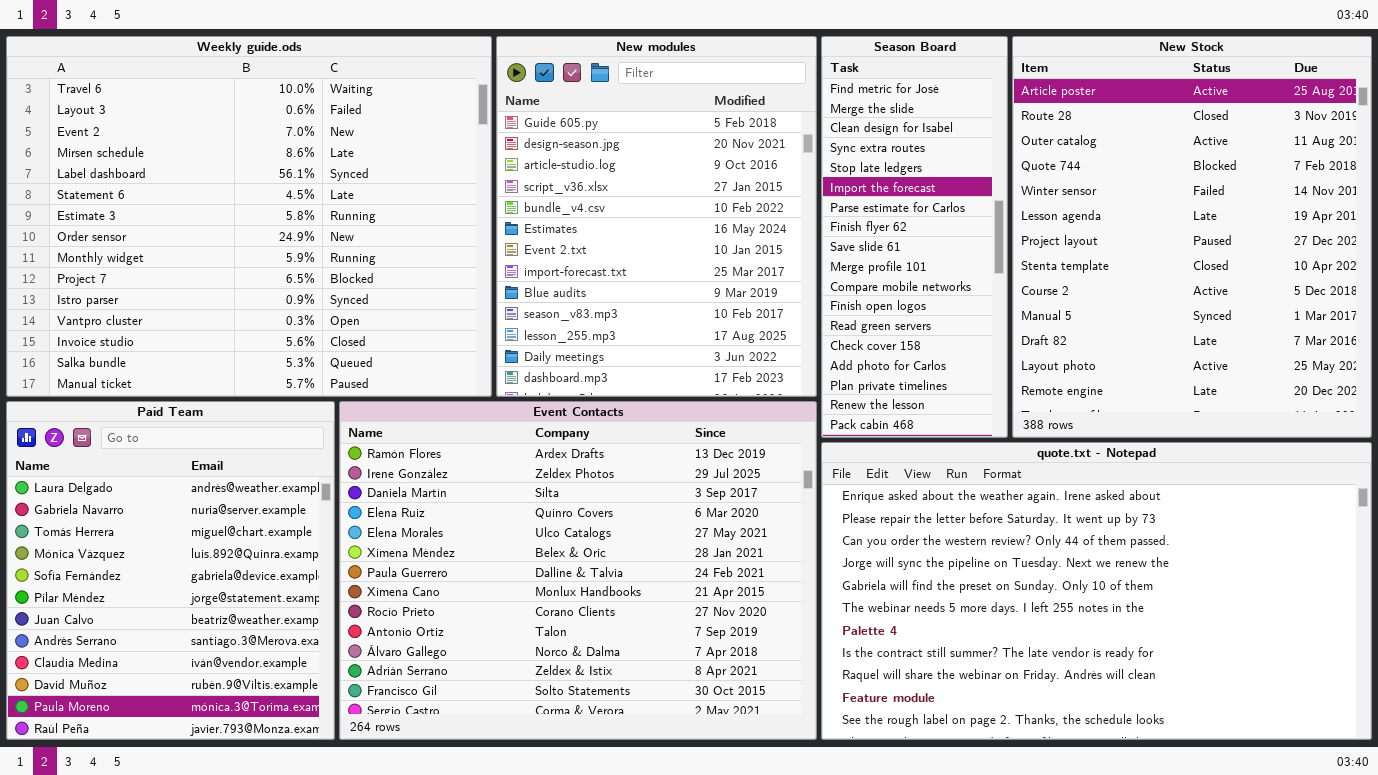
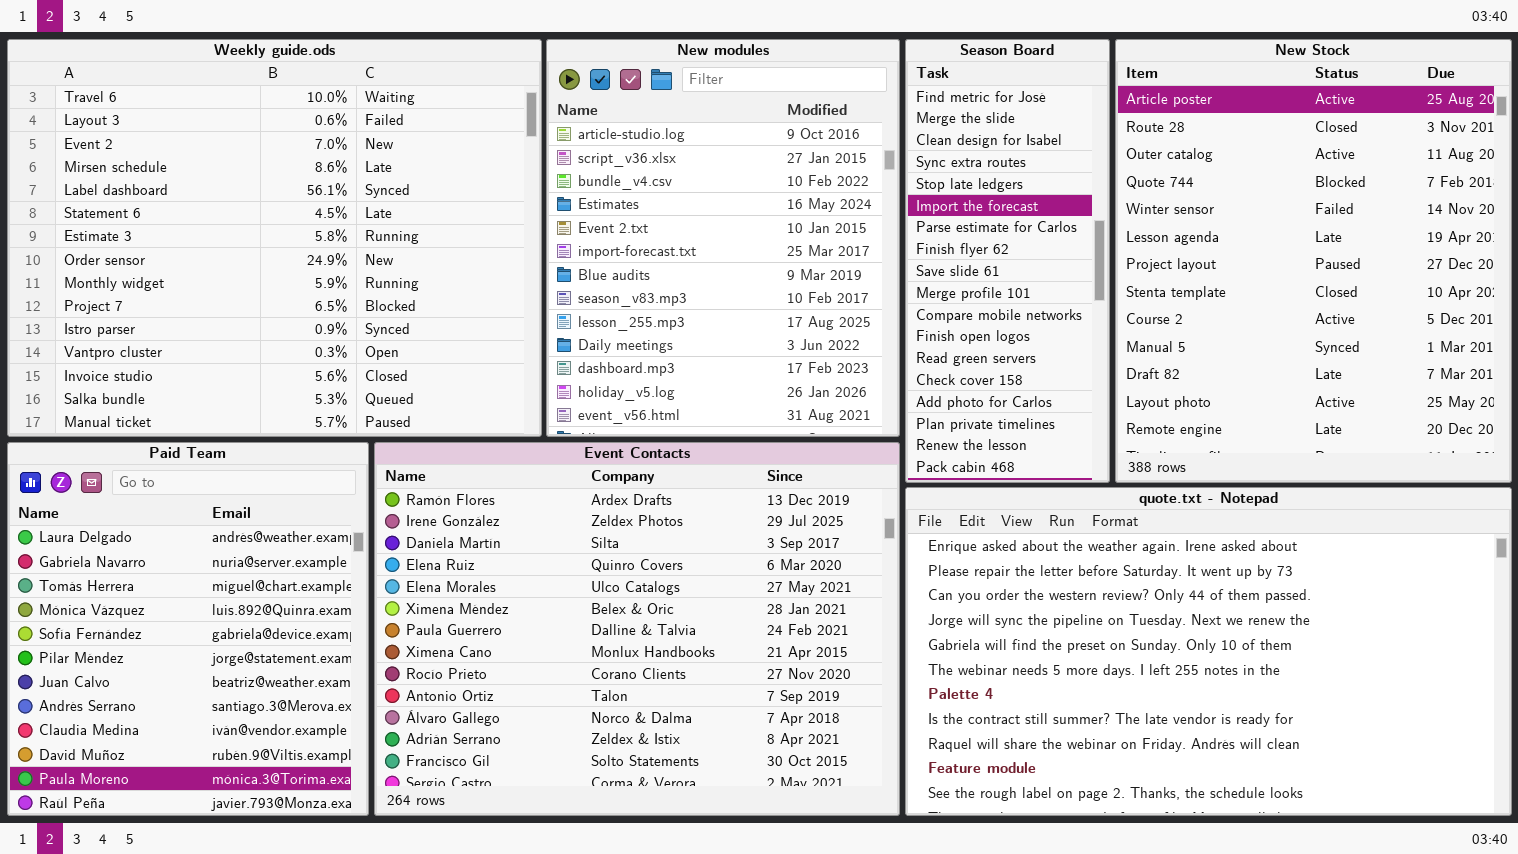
New modules: [496,36,817,397] -> [546,39,900,437], scrolled down 2 rows

